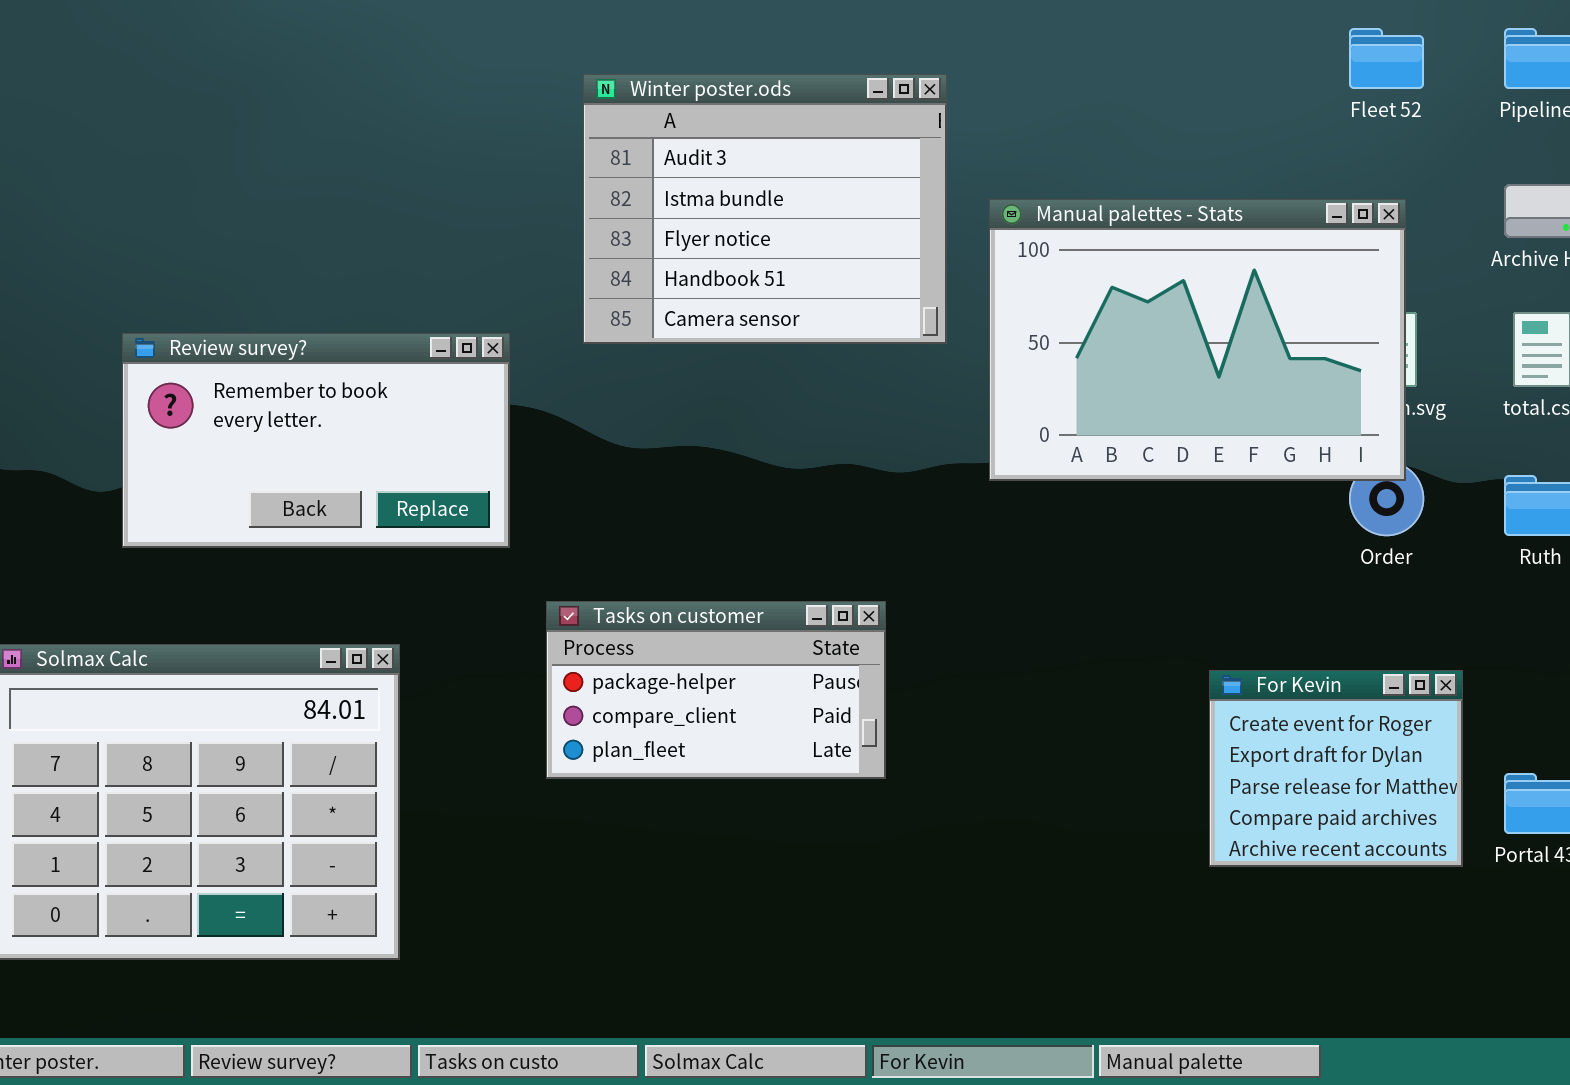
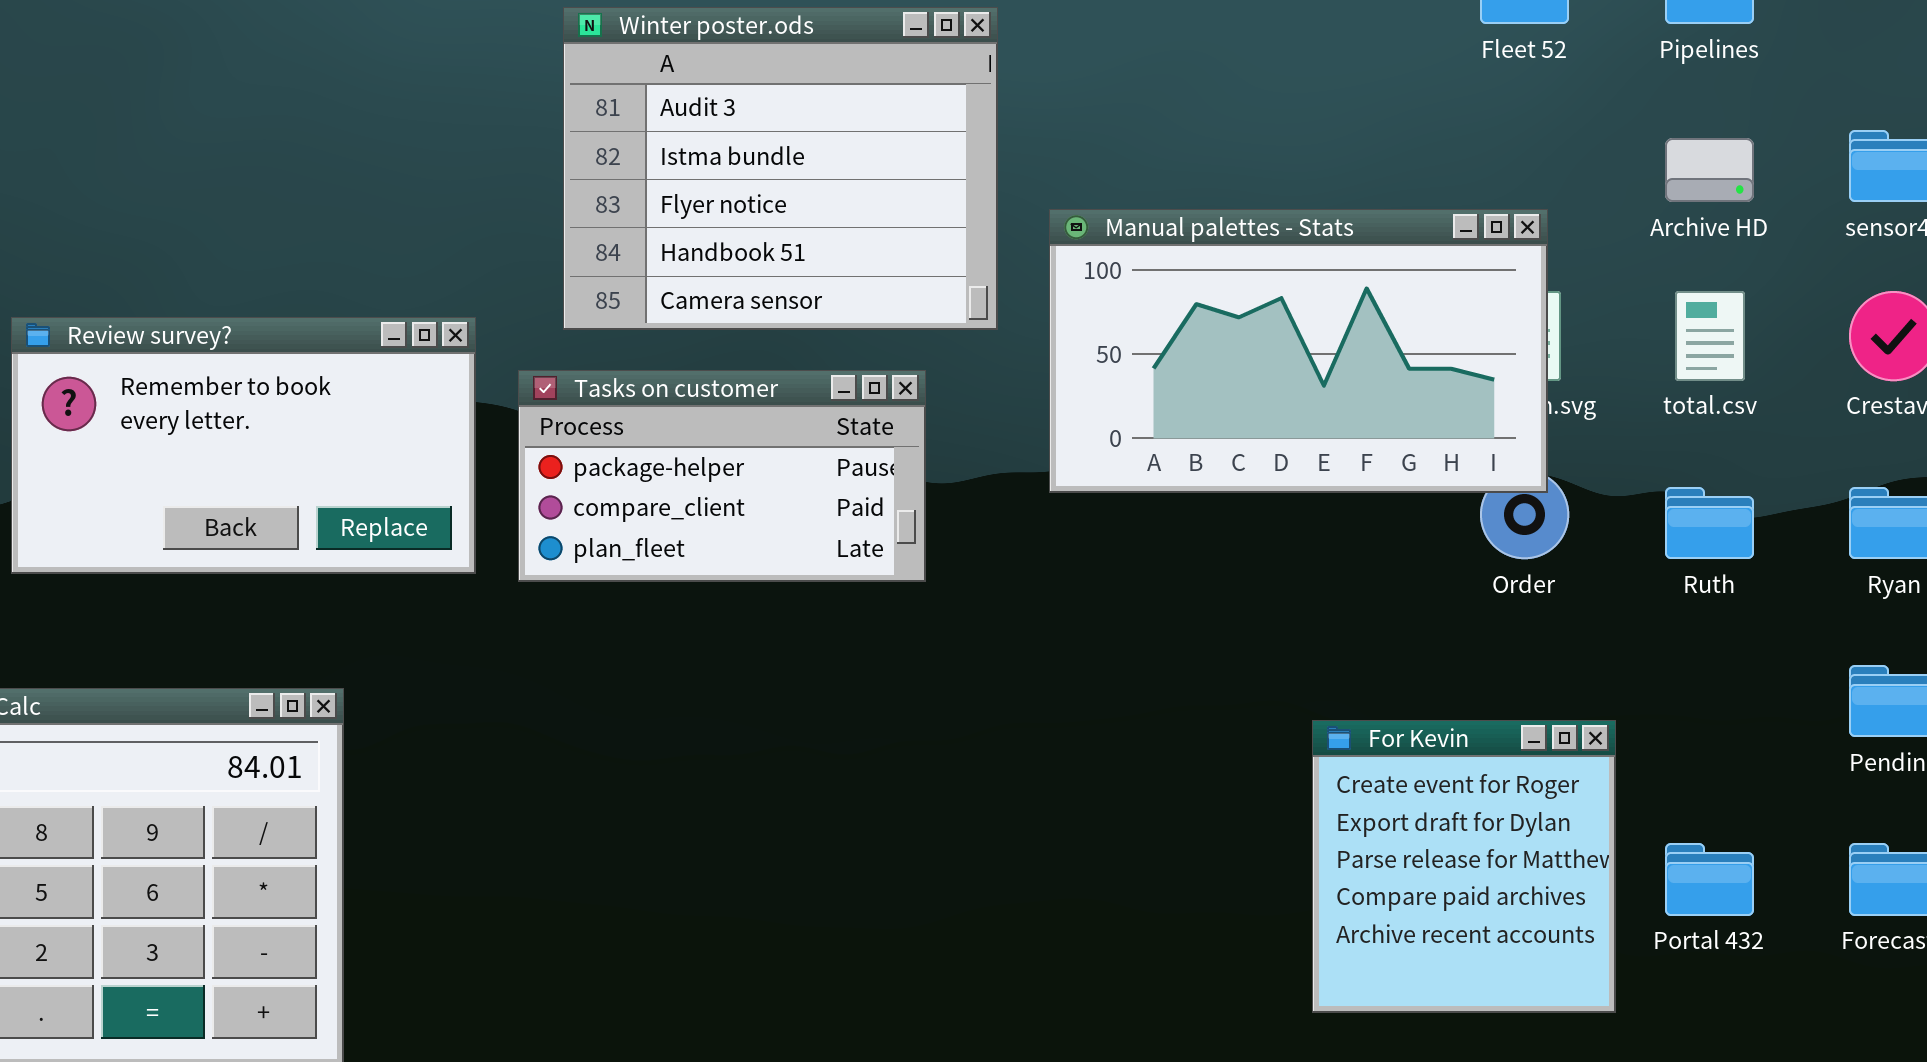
Manual palettes - Stats: [989,199,1406,481] -> [1049,209,1548,493], resized
Tasks on customer: [546,601,886,779] -> [518,370,926,582], moved
For Kevin: [1209,670,1463,867] -> [1312,720,1616,1013], resized

